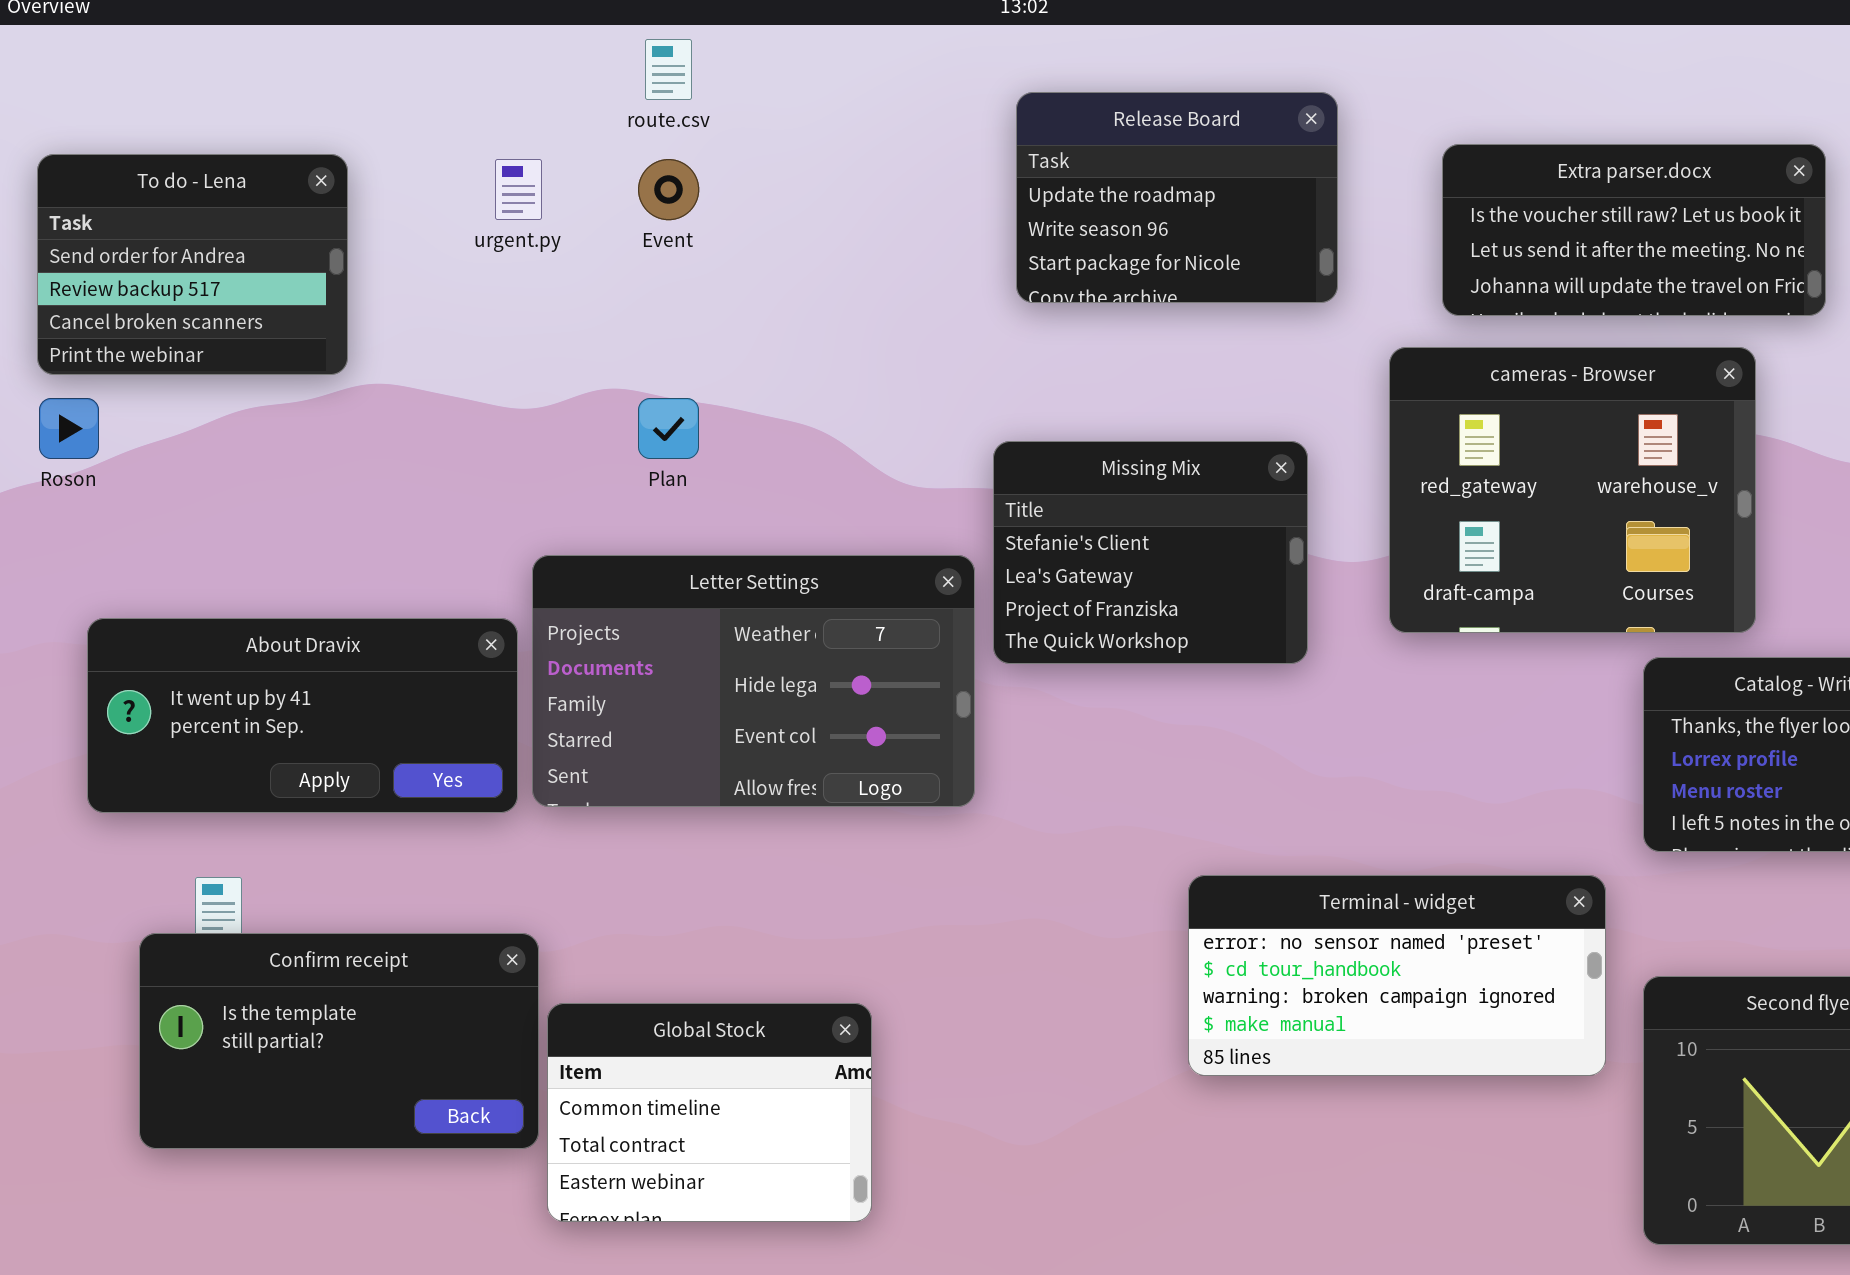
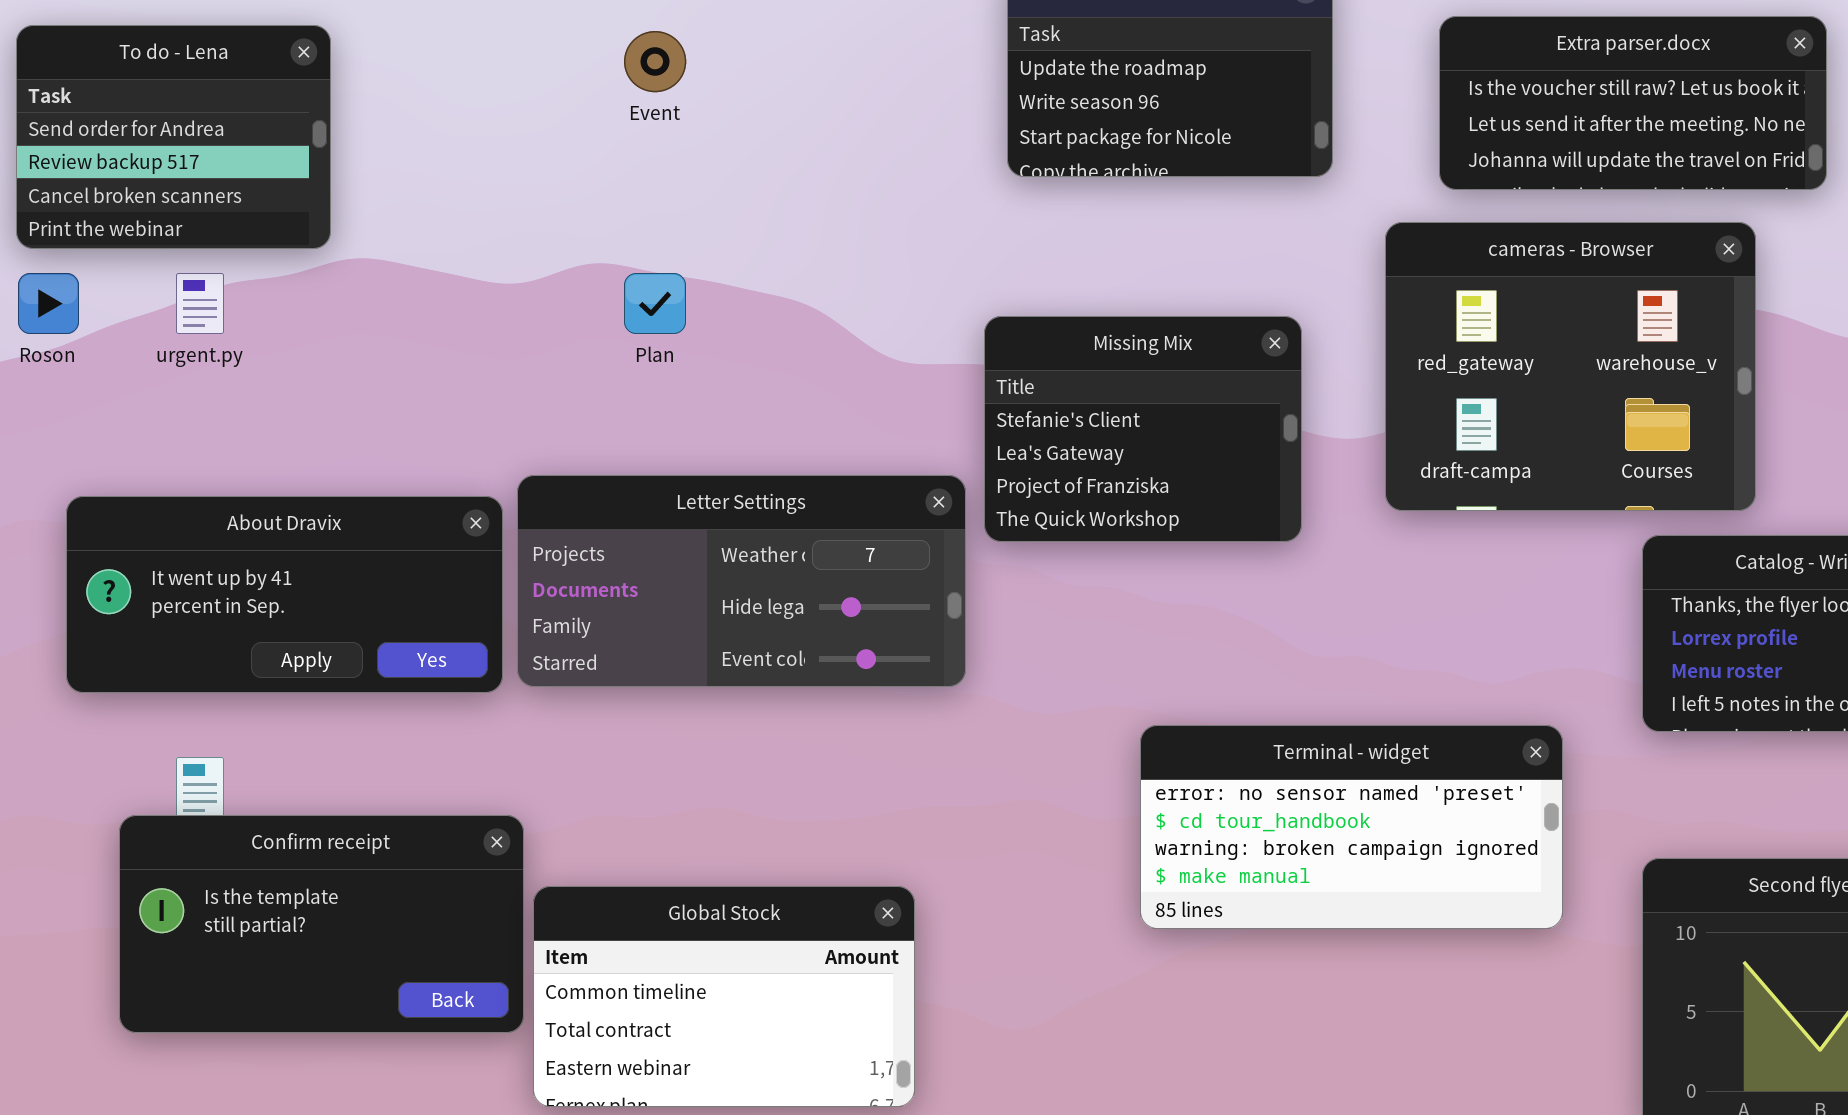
urgent.py: [495,159,542,220] -> [176,273,224,334], moved
Letter Settings: [532,555,975,807] -> [517,475,966,687], resized
Terminal - widget: [1188,875,1606,1076] -> [1140,725,1563,929], moved
Global Stock: [547,1003,872,1222] -> [533,886,915,1107], resized

